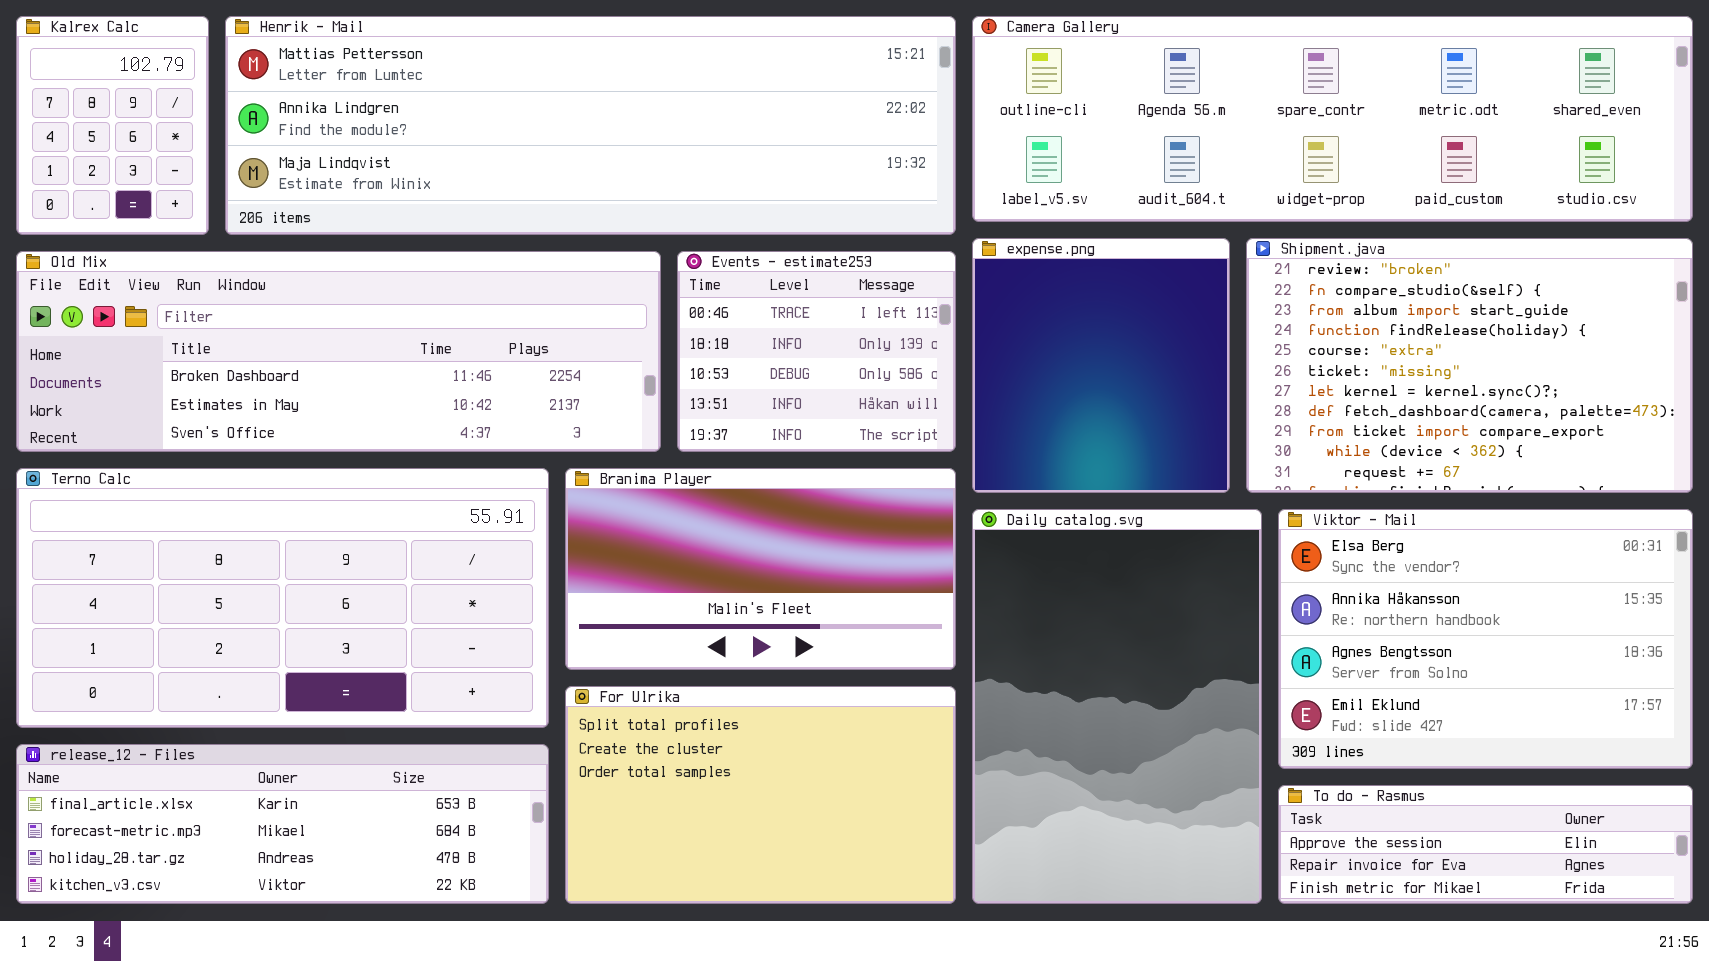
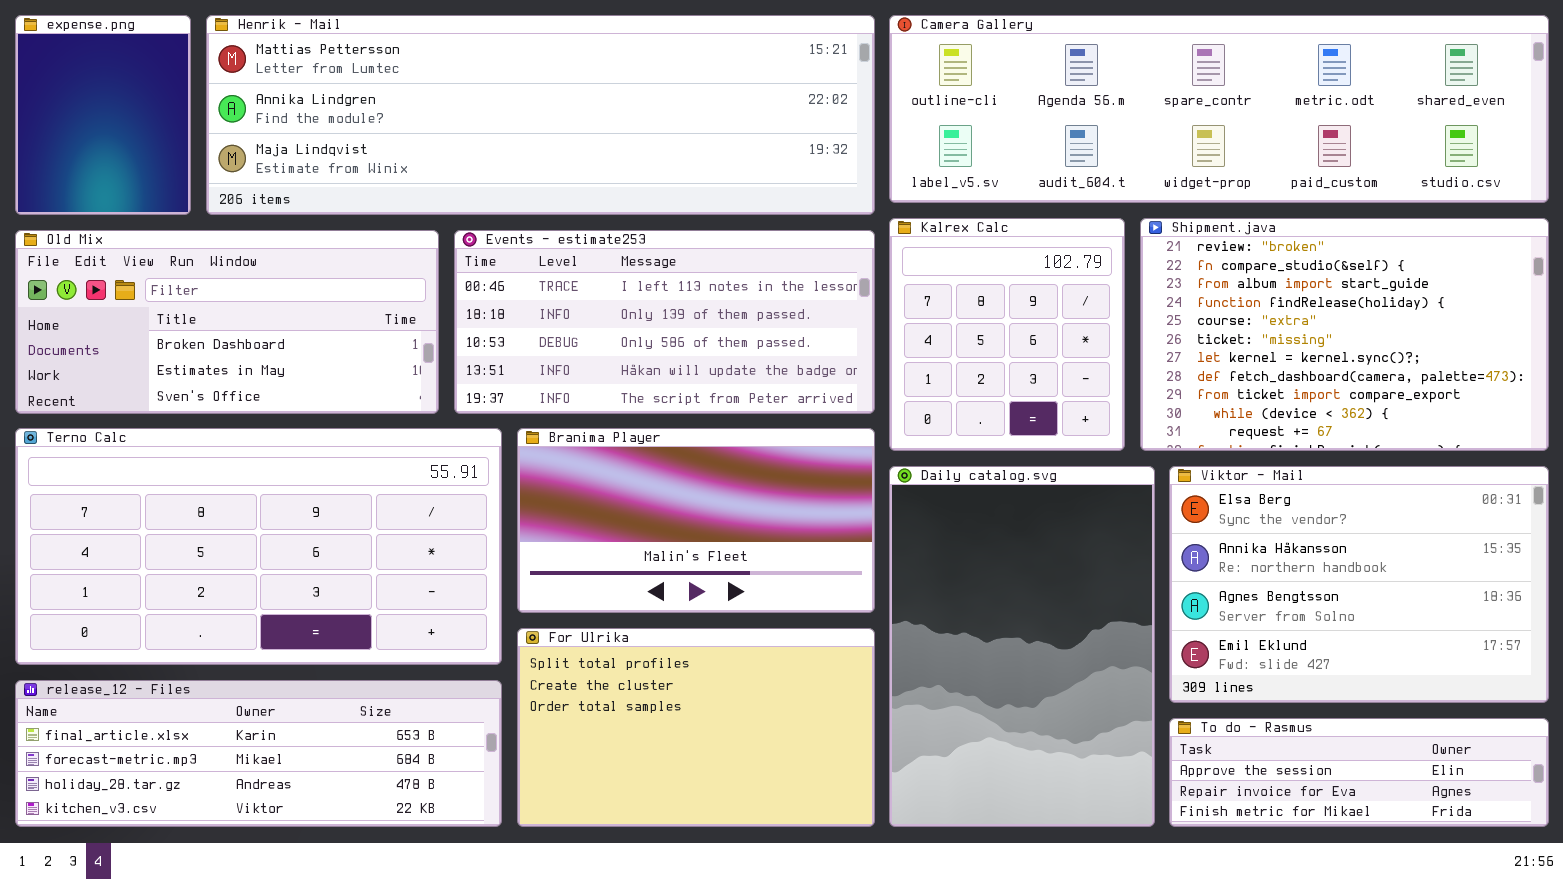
Kalrex Calc: [16,16,209,235] -> [889,218,1125,451], moved, resized
expense.png: [972,238,1230,493] -> [15,15,191,215], moved, resized
Old Mix: [16,251,661,452] -> [15,230,439,414], resized
Events - estimate253: [677,251,956,452] -> [454,230,875,414], resized

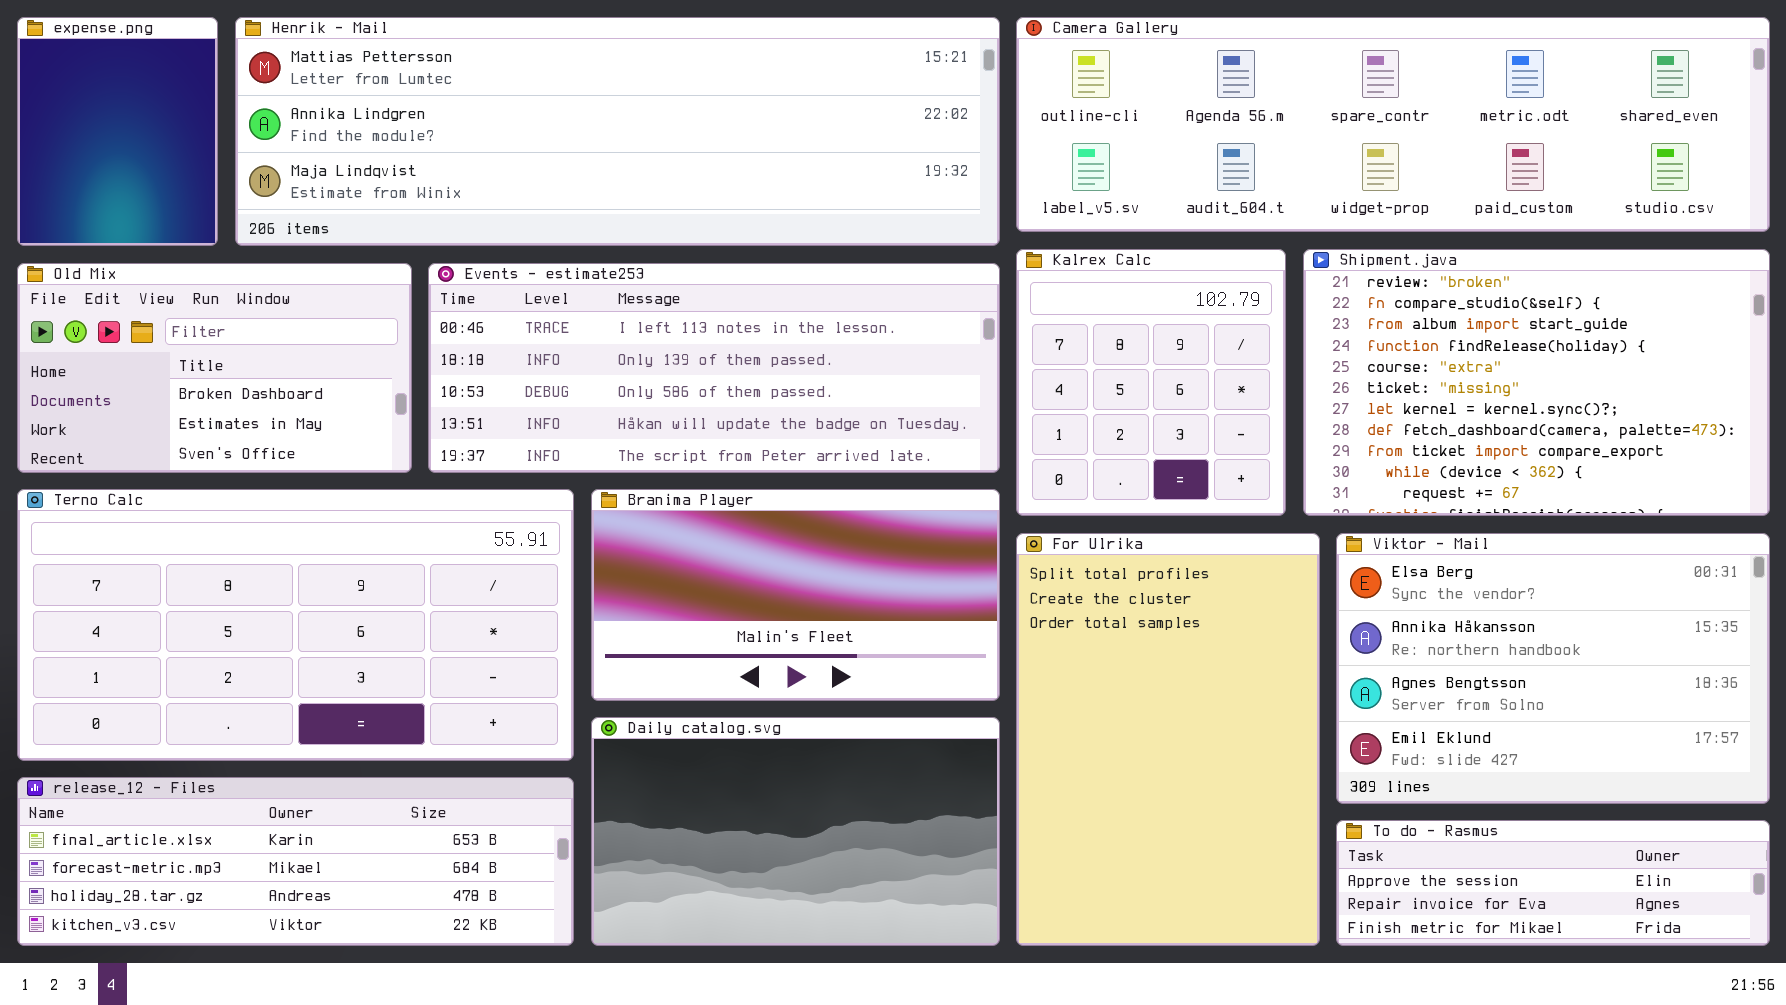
Old Mix: [15,230,439,414] -> [17,263,412,473], resized
Events - estimate253: [454,230,875,414] -> [428,263,1000,473], resized
Daily catalog.svg: [889,466,1155,827] -> [591,717,1000,946], moved, resized
For Ulrika: [517,628,875,827] -> [1016,533,1320,946], moved, resized

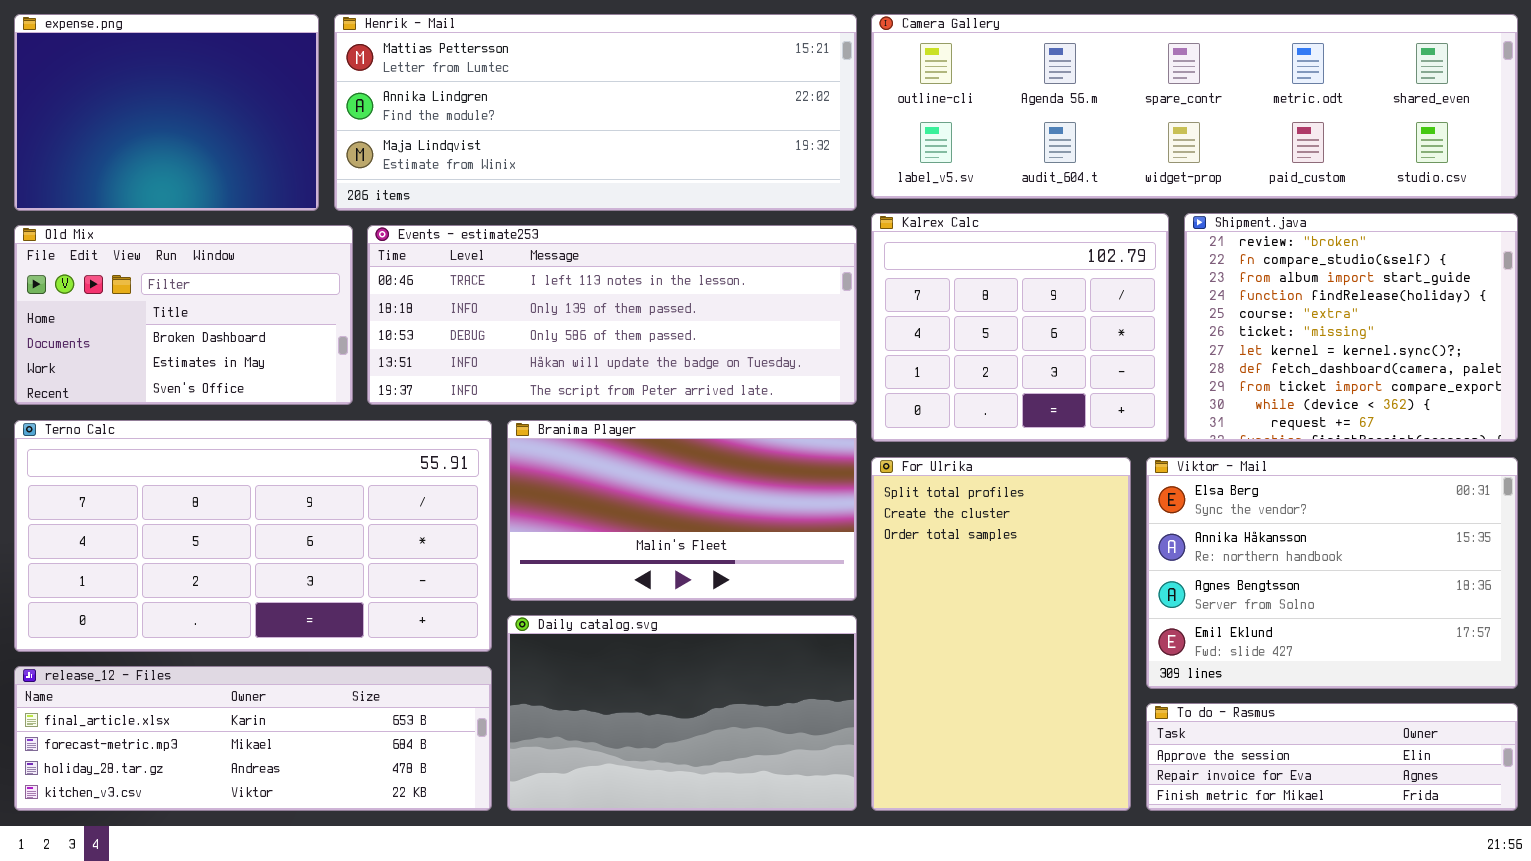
expense.png: [17,17,218,246] -> [14,14,319,211], resized
Henrik - Mail: [235,17,1000,246] -> [334,14,857,211], resized
Kalrex Calc: [1016,249,1286,516] -> [871,213,1169,442], resized
Shipment.java: [1303,249,1770,516] -> [1184,213,1518,442], resized

